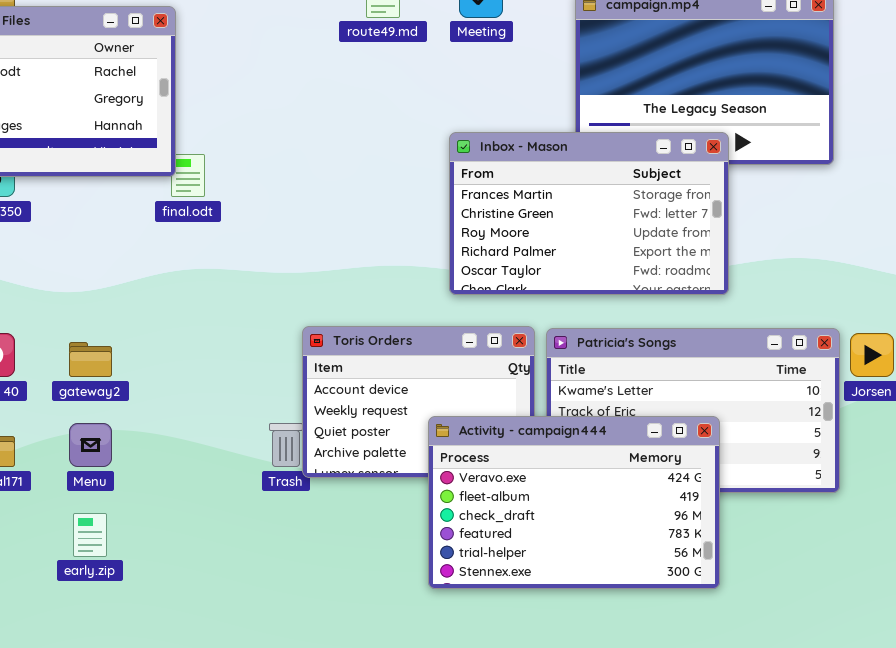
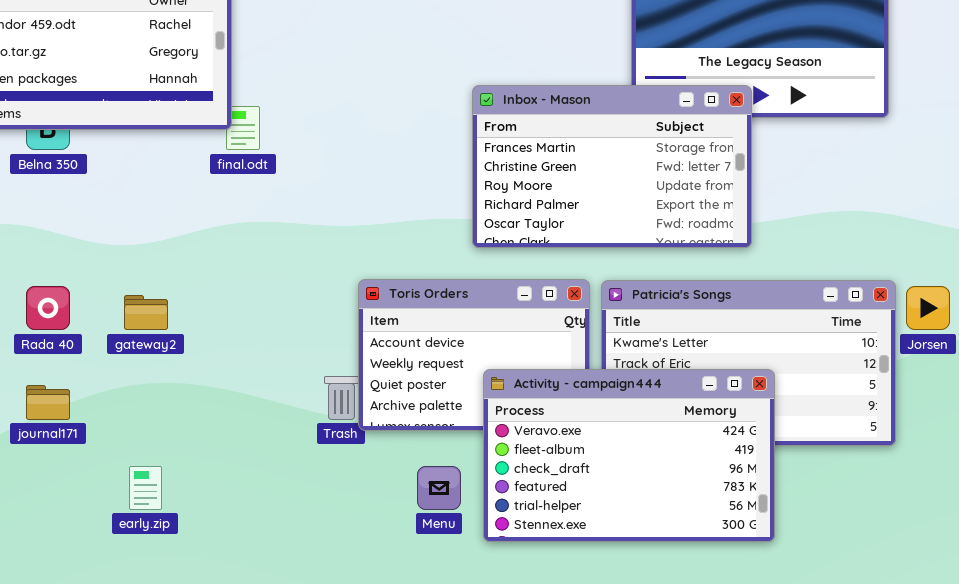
Inbox - Mason: [449,132,729,295] -> [472,85,752,248], moved
Menu: [69,423,112,467] -> [417,466,461,510], moved

